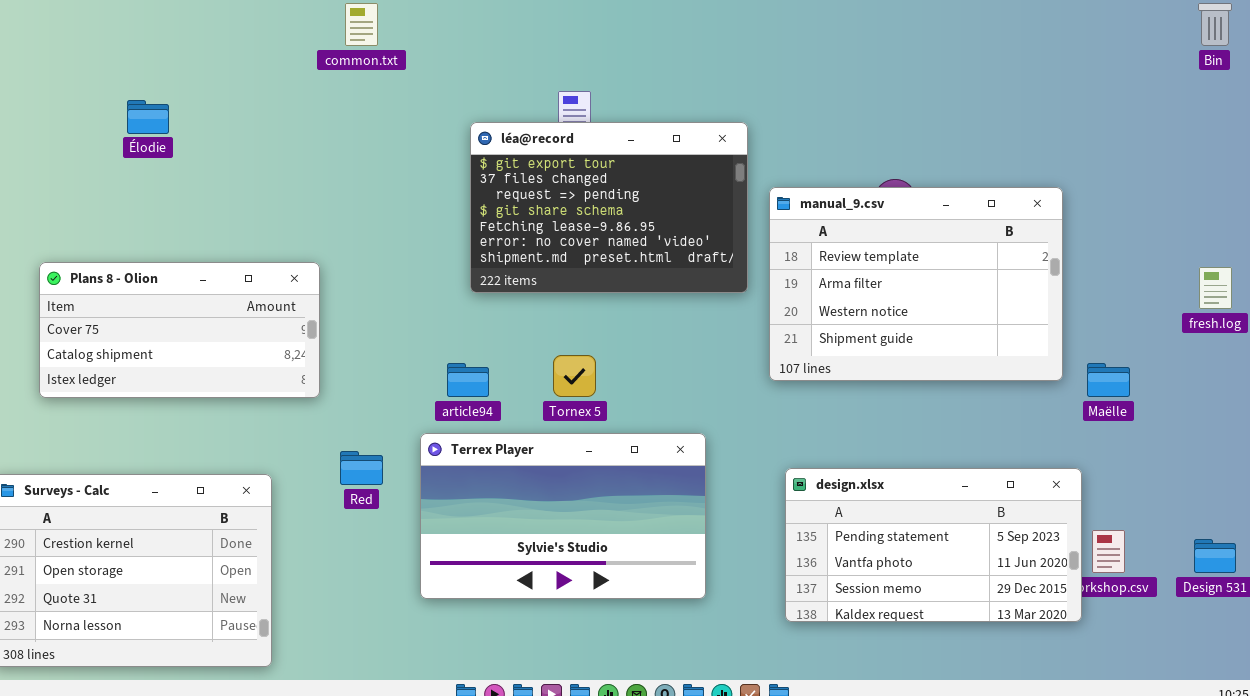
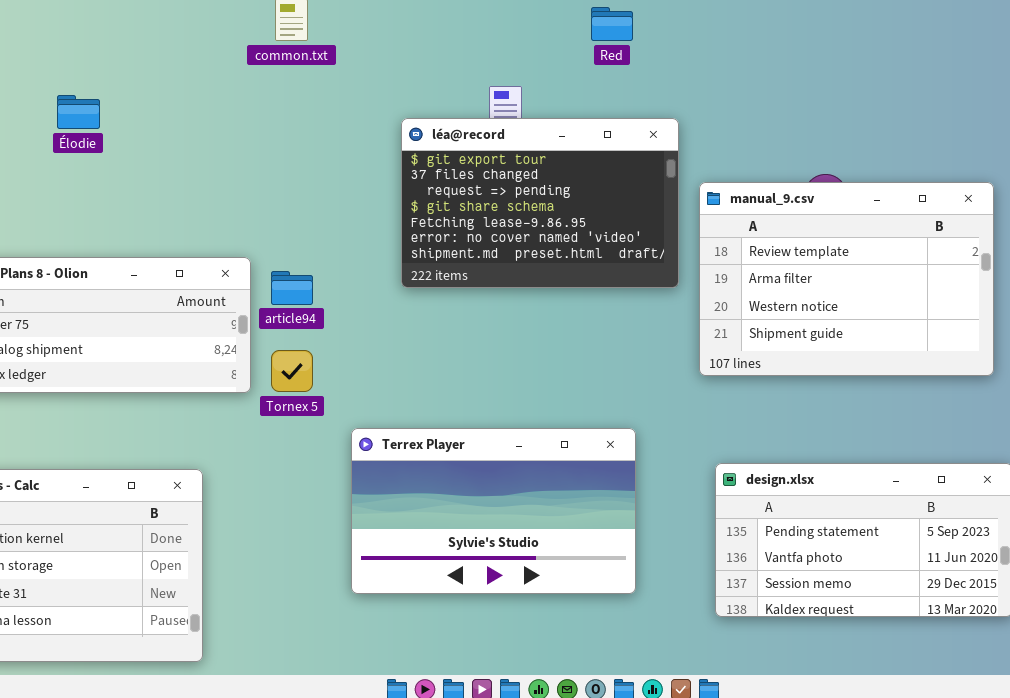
Tornex 5: [553,355,596,397] -> [271,350,313,392], moved
article94: [447,363,489,397] -> [271,271,313,305], moved
Red: [340,451,383,485] -> [591,7,633,41], moved

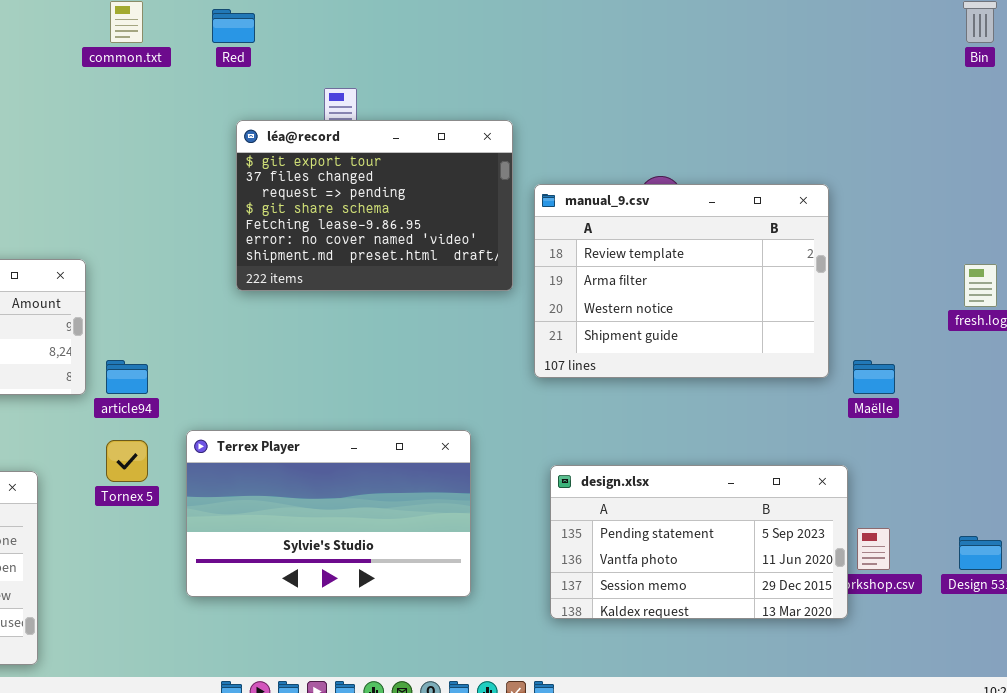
Red: [591,7,633,41] -> [212,9,255,43], moved
article94: [271,271,313,305] -> [106,360,148,394], moved
Tornex 5: [271,350,313,392] -> [106,440,148,482], moved

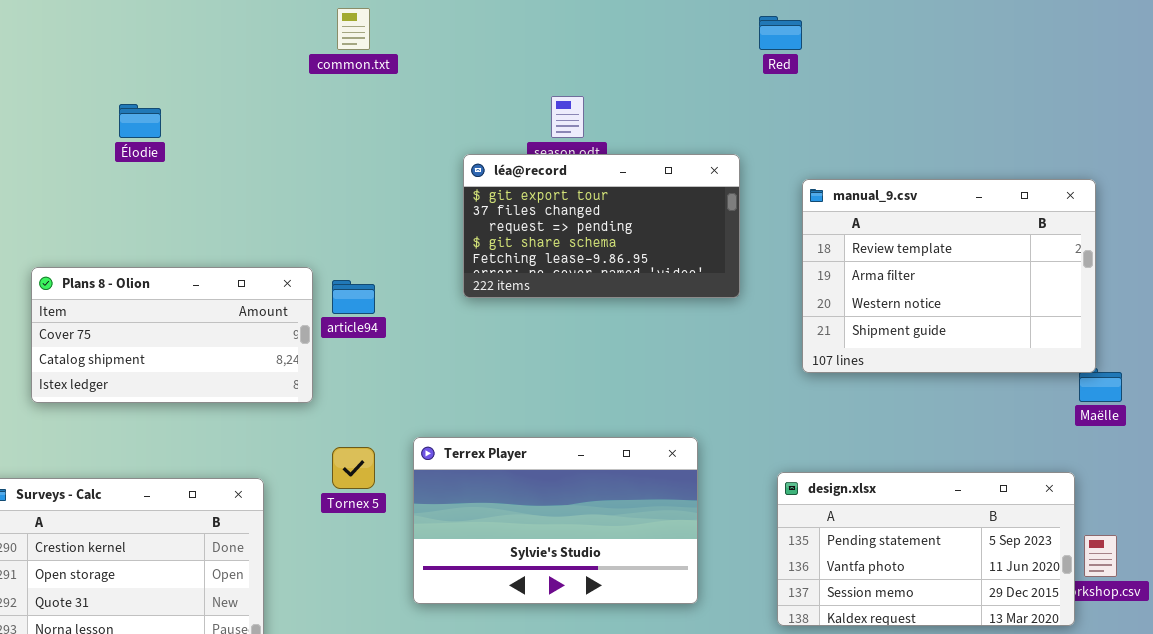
Red: [212,9,255,43] -> [759,16,802,50], moved
léa@record: [236,120,513,291] -> [463,154,740,298], resized
manual_9.csv: [534,184,829,378] -> [802,179,1096,373], moved
article94: [106,360,148,394] -> [332,280,375,314], moved

